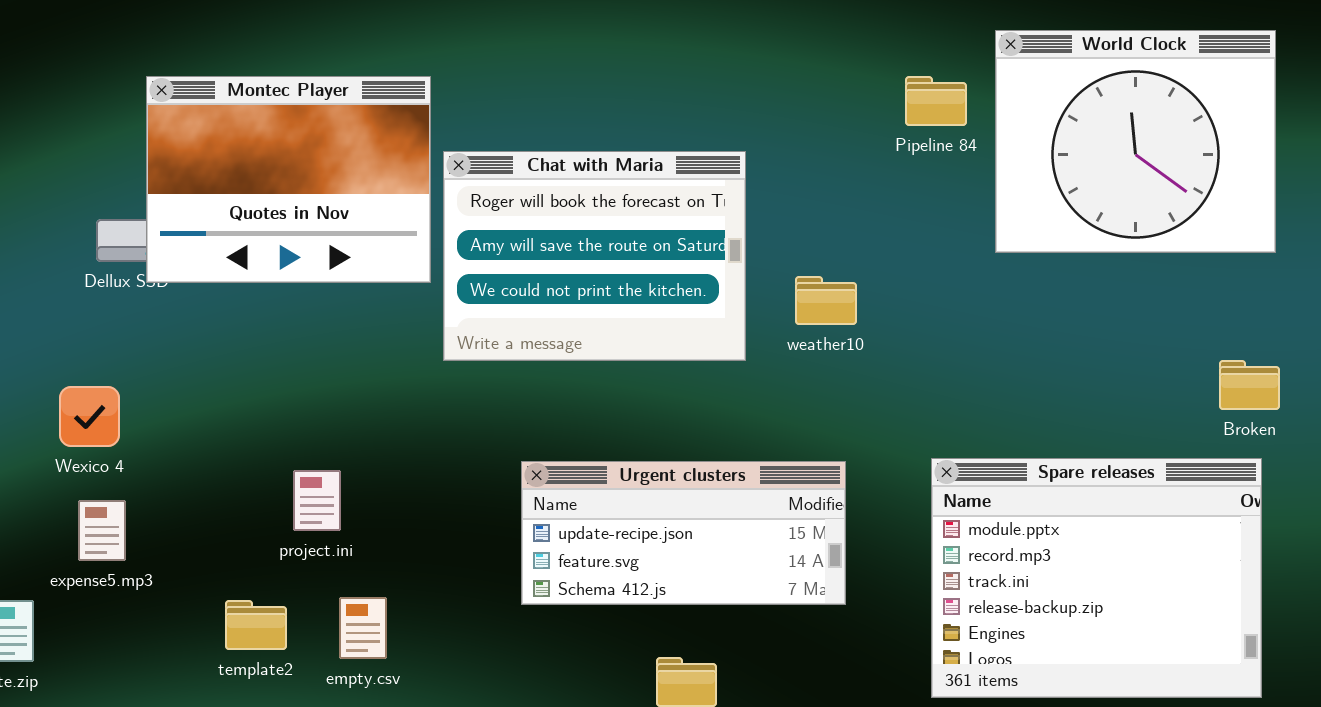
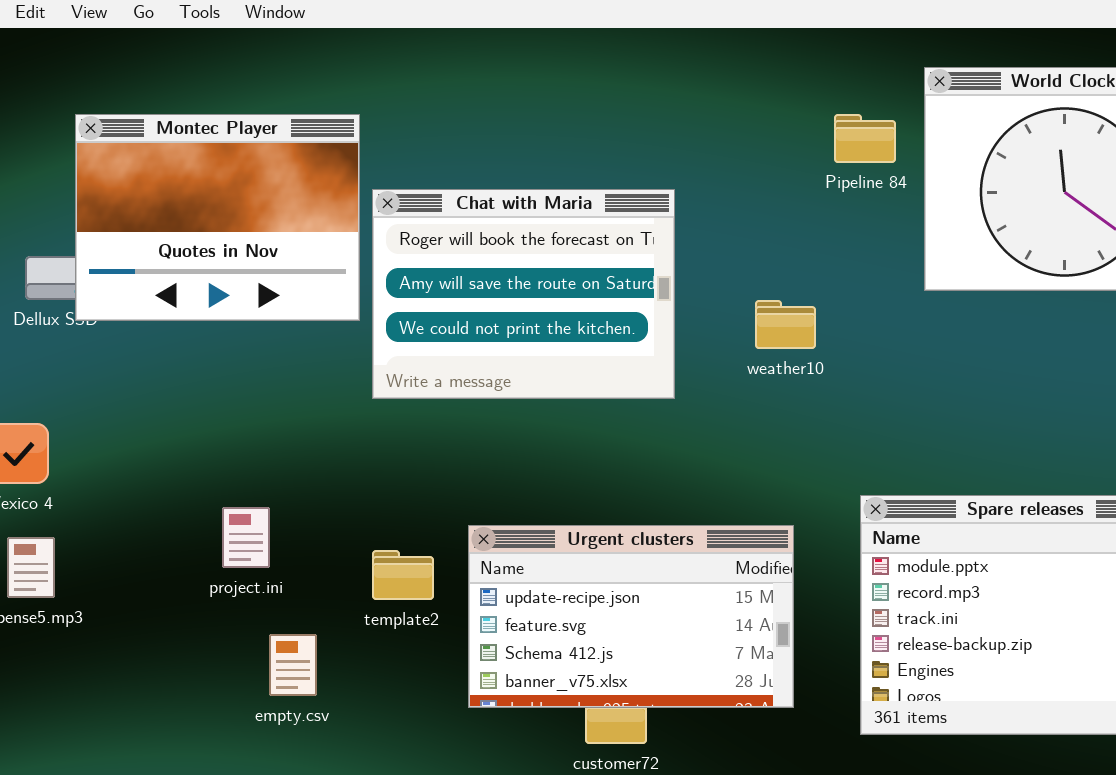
weather10: [795,276,857,325] -> [755,300,816,349], moved
Urgent clusters: [521,461,846,605] -> [468,525,794,708], moved, resized
template2: [225,600,287,650] -> [372,550,434,600], moved

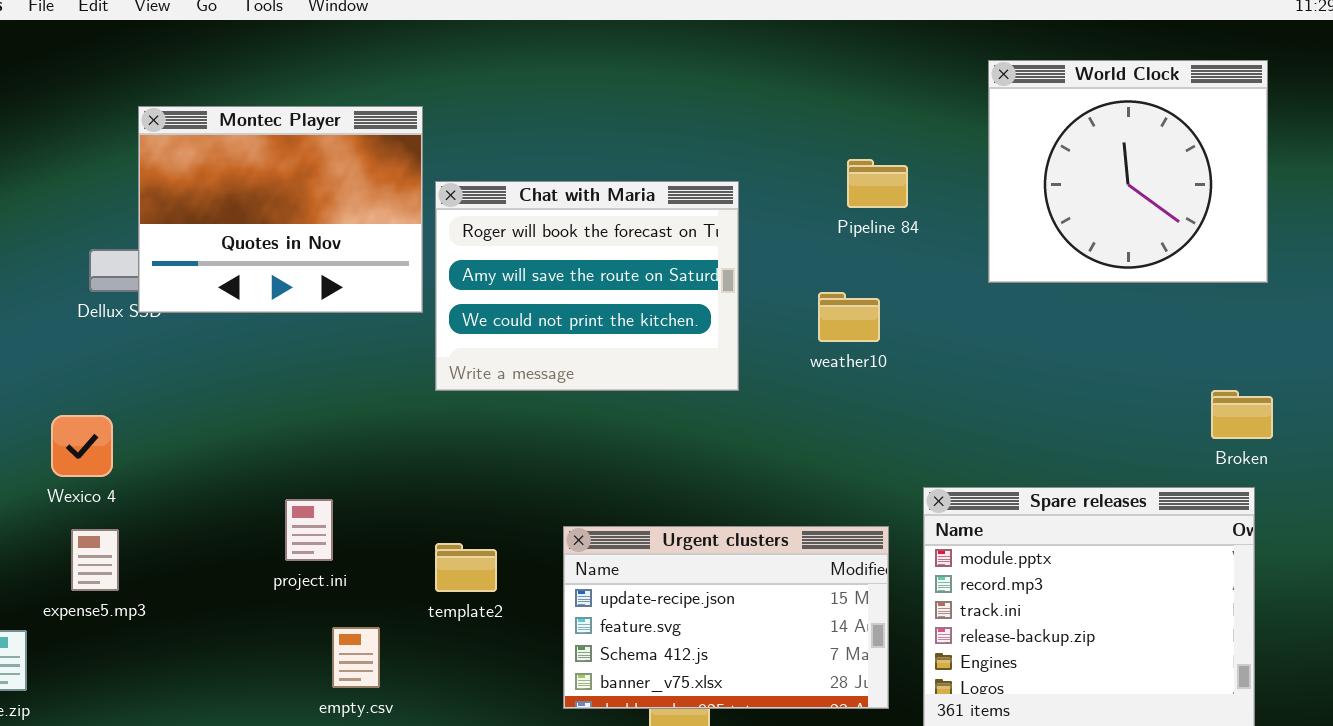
Pipeline 84: [834,114,896,163] -> [847,159,908,208], moved
Urgent clusters: [468,525,794,708] -> [563,526,889,709], moved

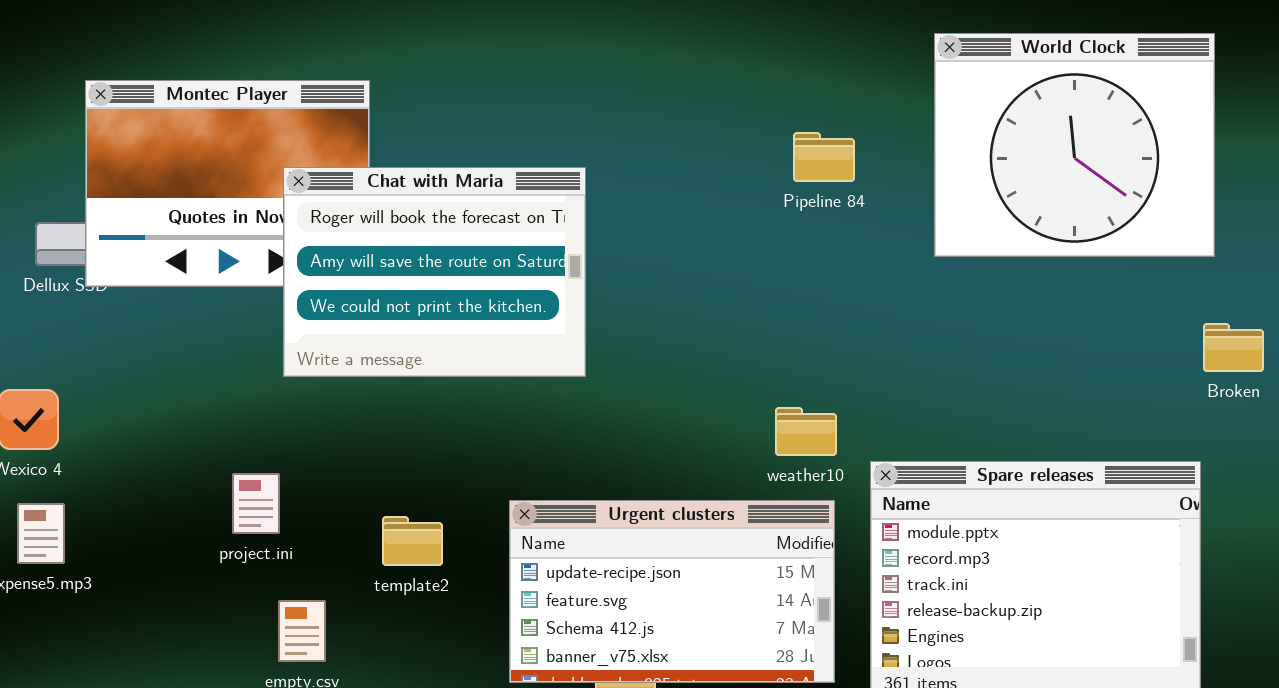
Chat with Maria: [435,181,739,391] -> [283,167,586,377], moved
weather10: [818,292,880,342] -> [775,407,837,456], moved
Broken: [1211,390,1273,439] -> [1203,323,1264,372], moved

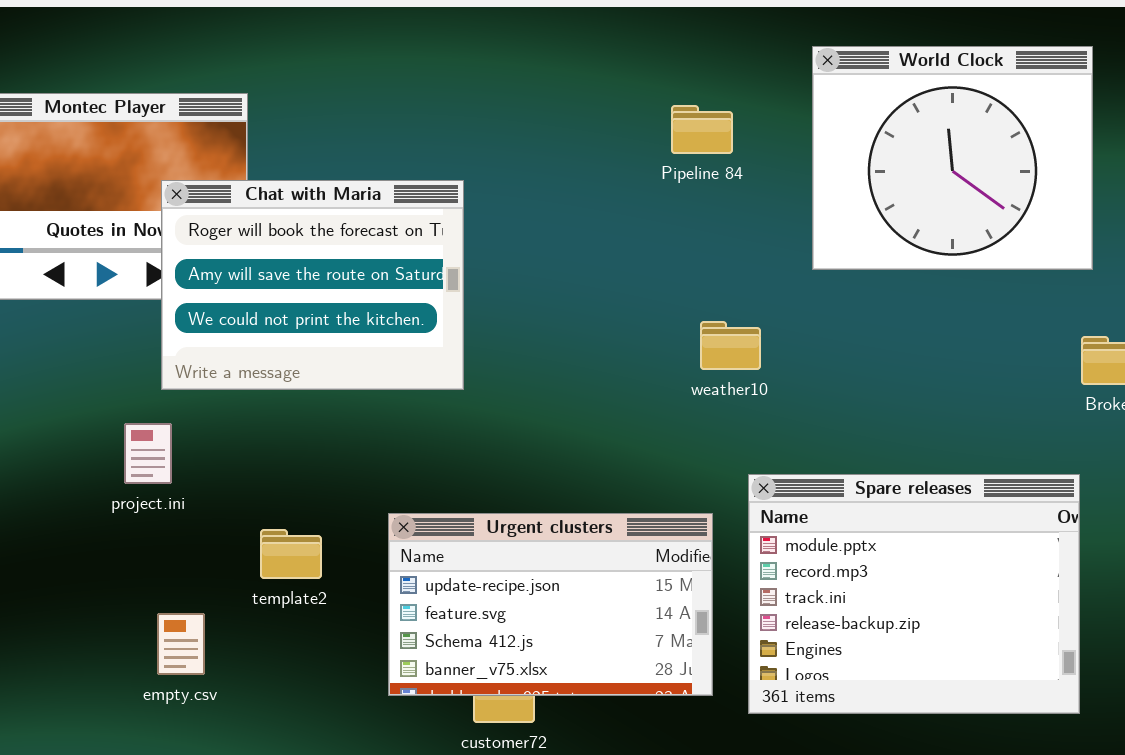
Pipeline 84: [793,132,855,182] -> [671,105,733,154], moved
weather10: [775,407,837,456] -> [700,321,761,370], moved
project.ini: [232,473,280,534] -> [124,423,172,484], moved

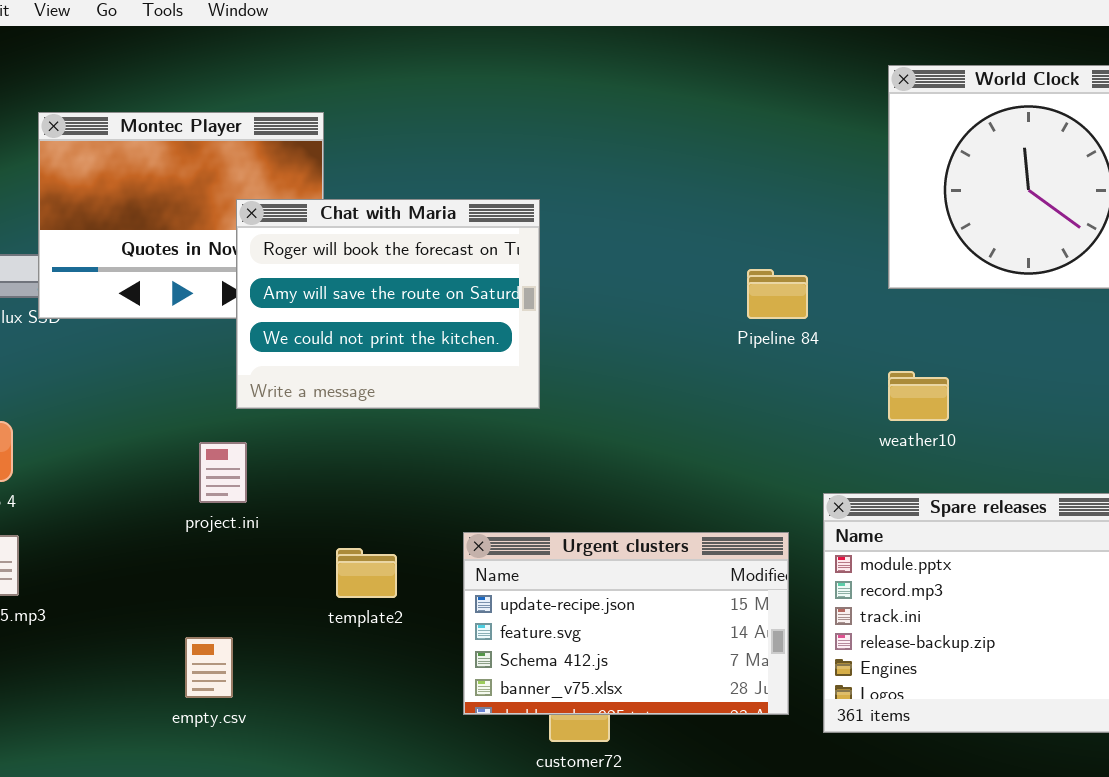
Pipeline 84: [671,105,733,154] -> [747,269,808,319], moved
weather10: [700,321,761,370] -> [888,371,949,421], moved
empty.csv: [157,613,205,675] -> [185,637,233,698], moved

